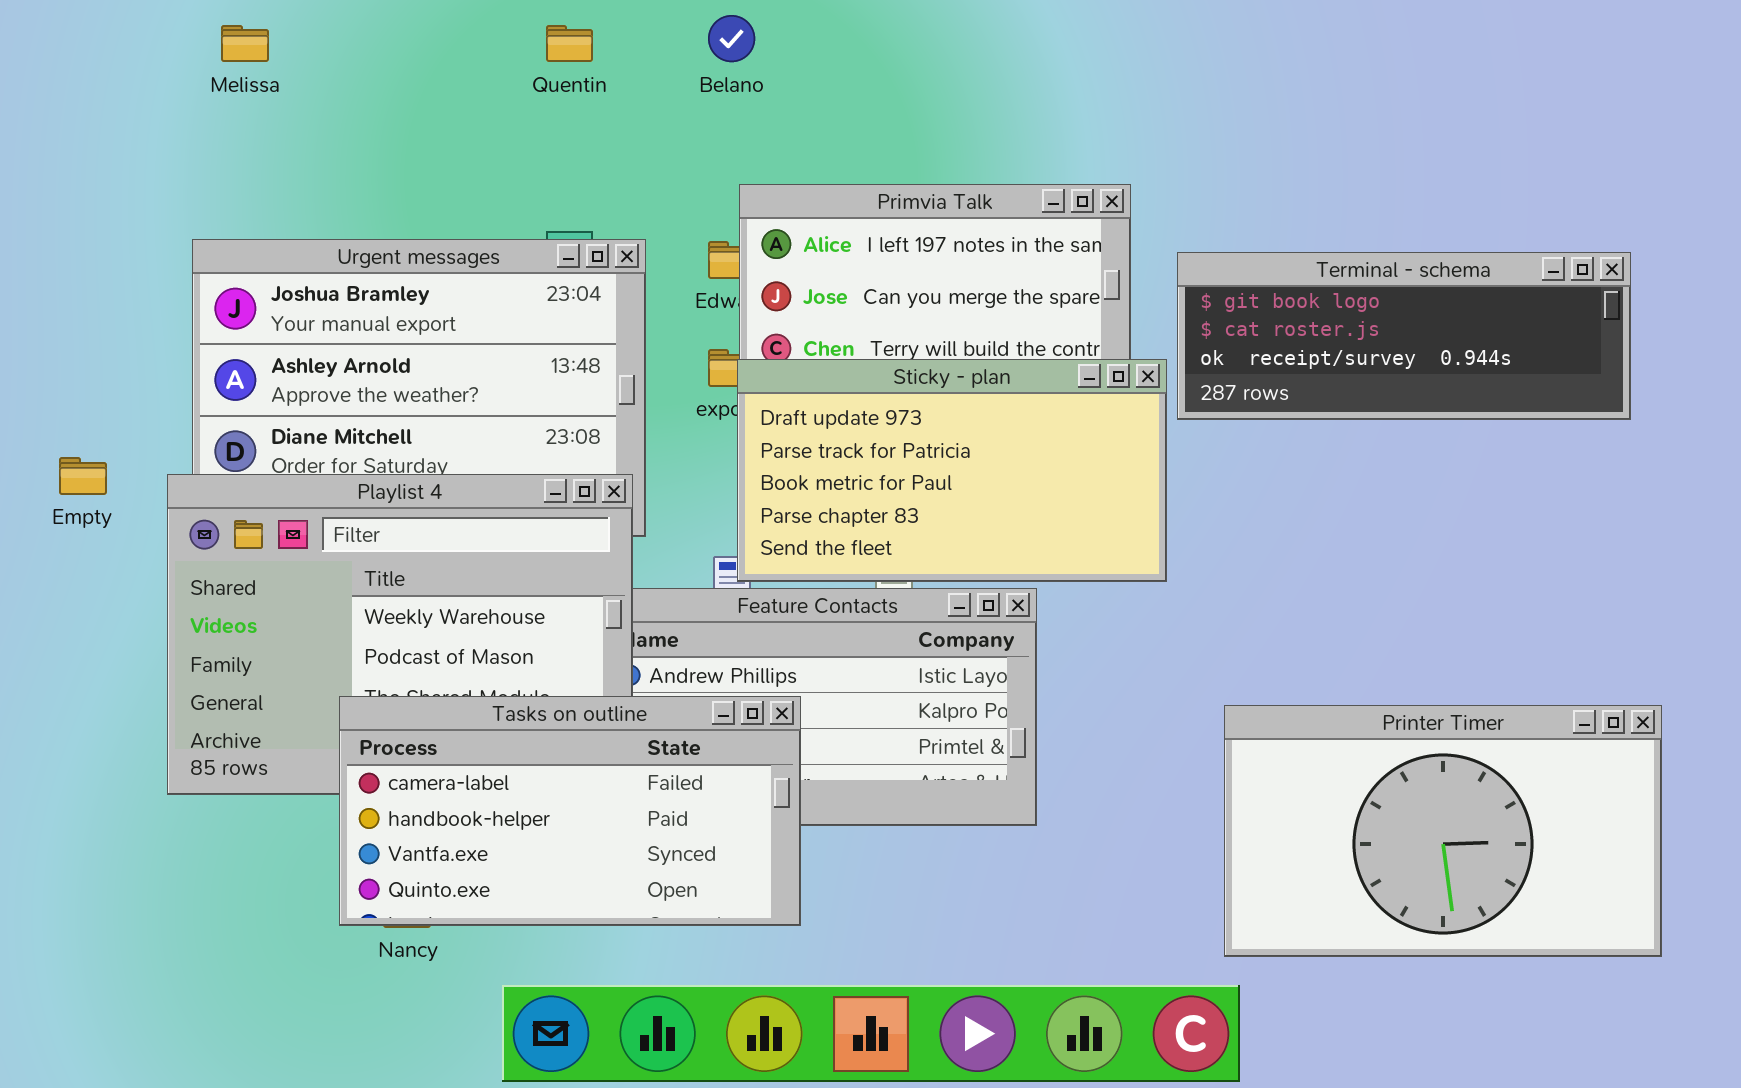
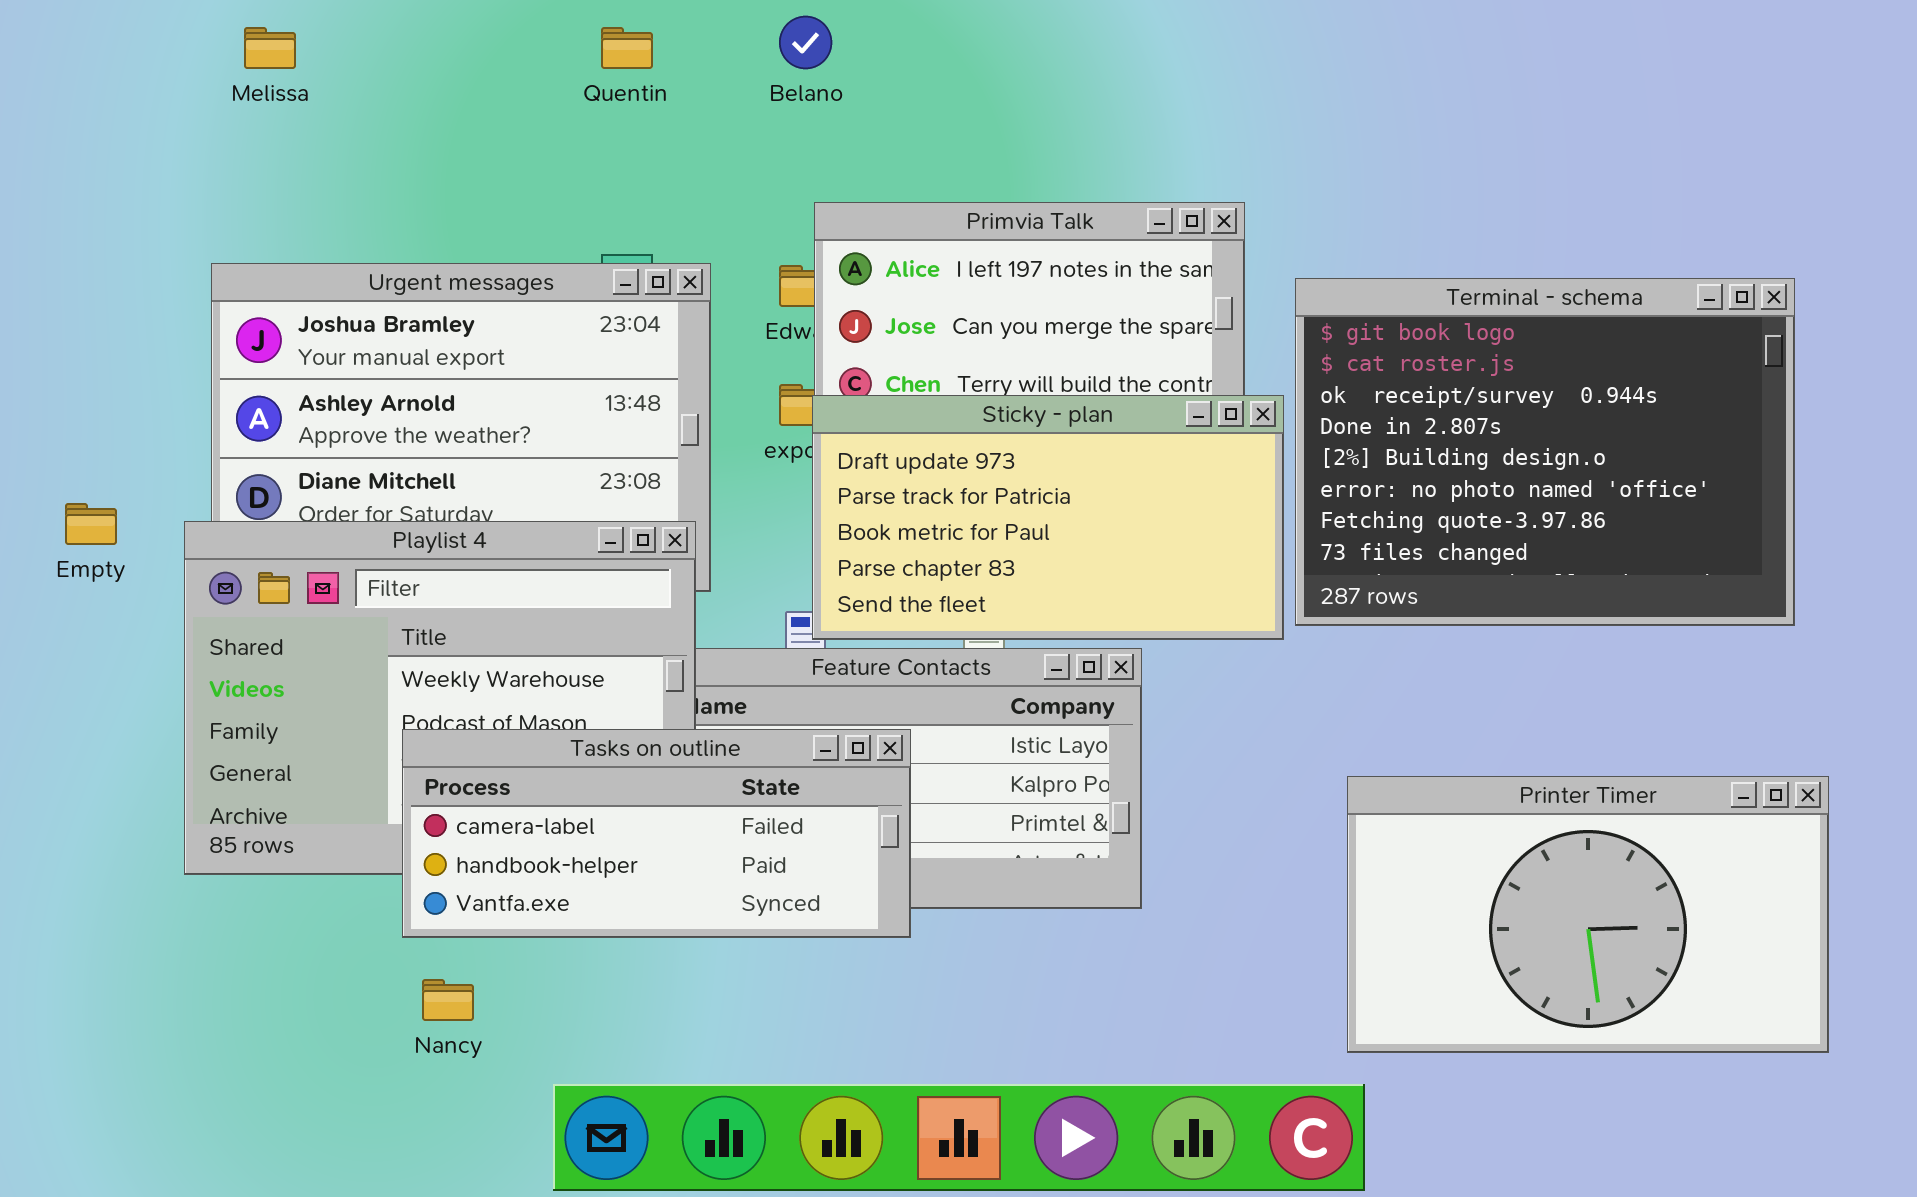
Terminal - schema: [1177,252,1631,420] -> [1295,278,1795,626], resized
Tasks on outline: [339,696,801,926] -> [402,729,911,938], moved, resized

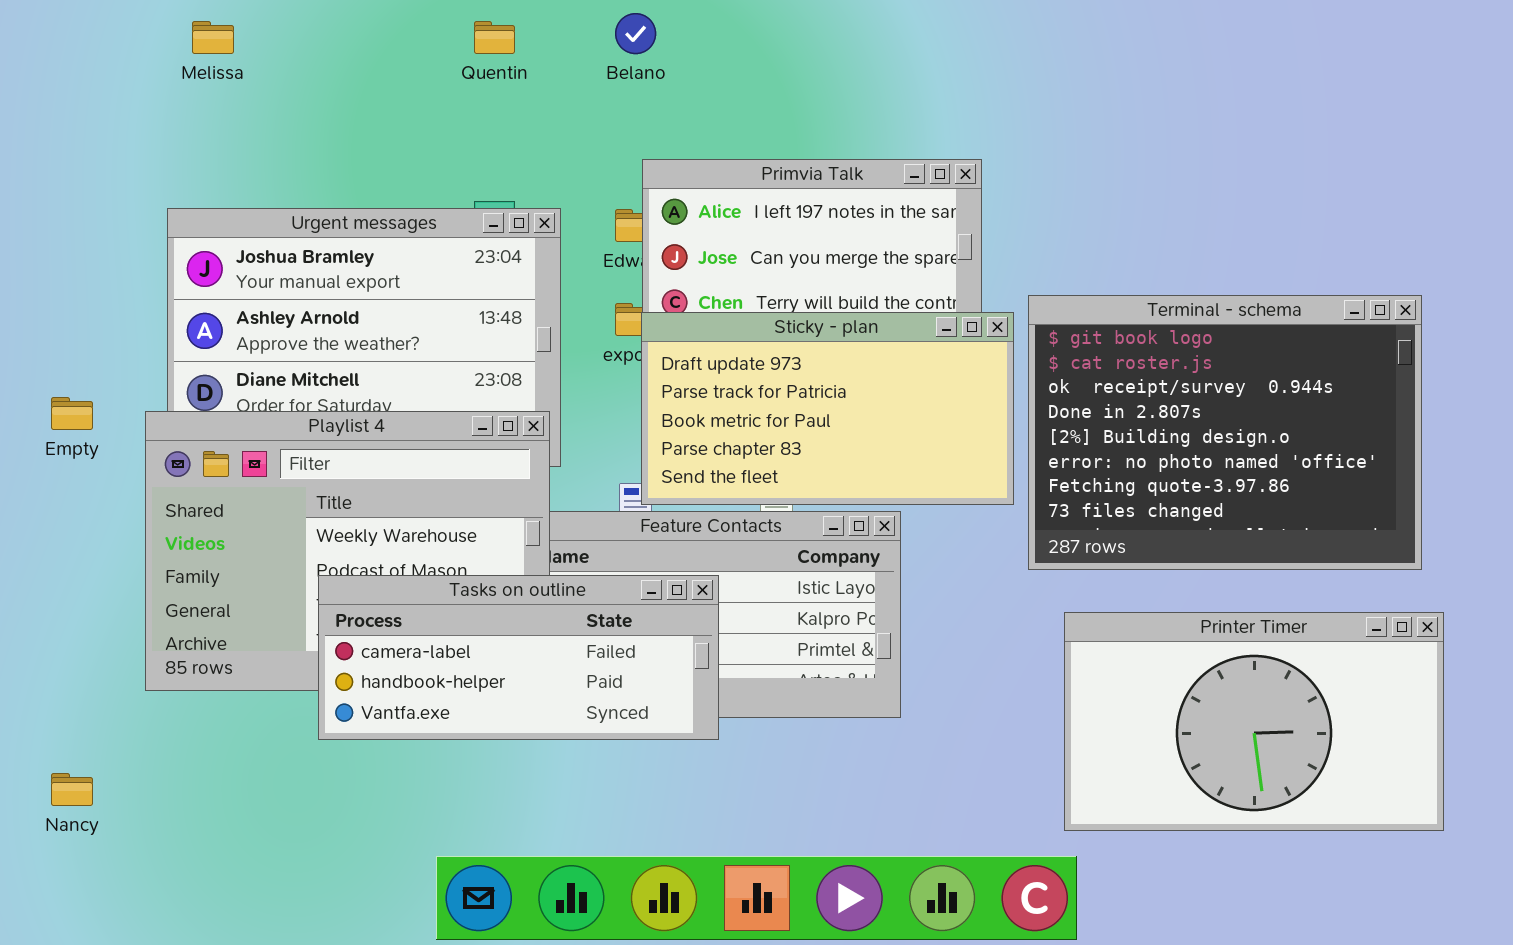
Terminal - schema: [1295,278,1795,626] -> [1028,295,1422,570], moved
Nancy: [422,979,474,1021] -> [51,773,93,806], moved

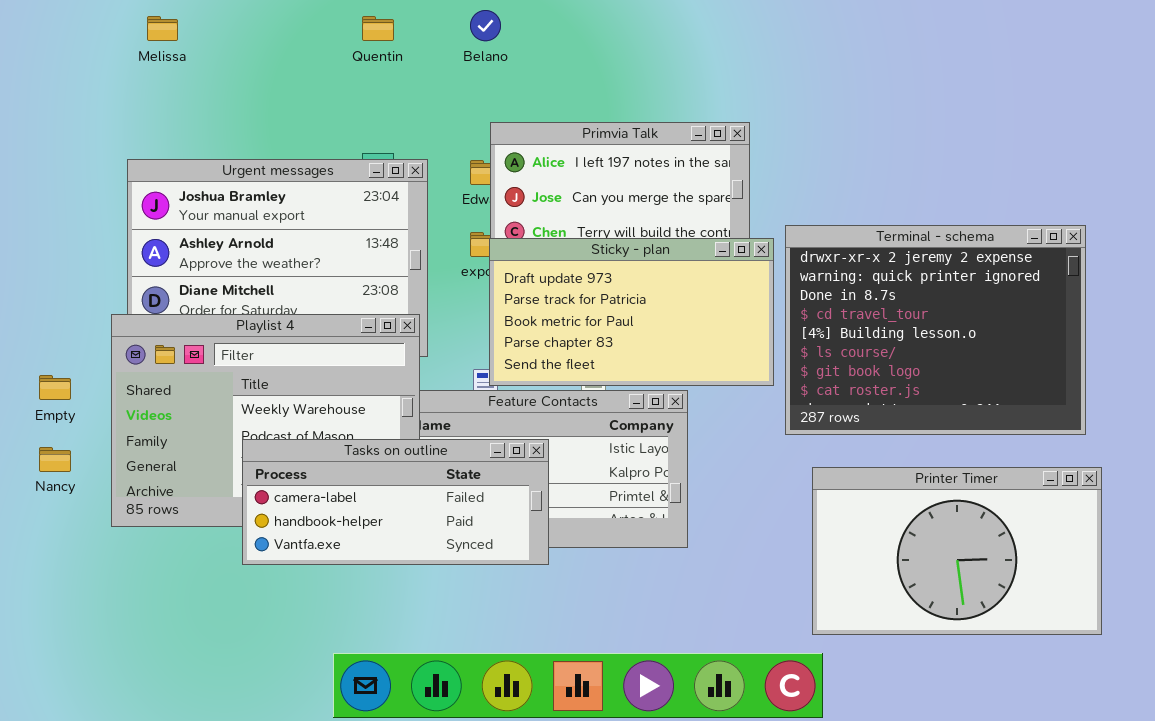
Terminal - schema: [1028,295,1422,570] -> [785,225,1086,435], scrolled up 6 rows
Empty: [51,397,93,430] -> [39,375,71,400], moved
Nancy: [51,773,93,806] -> [39,447,71,472], moved

